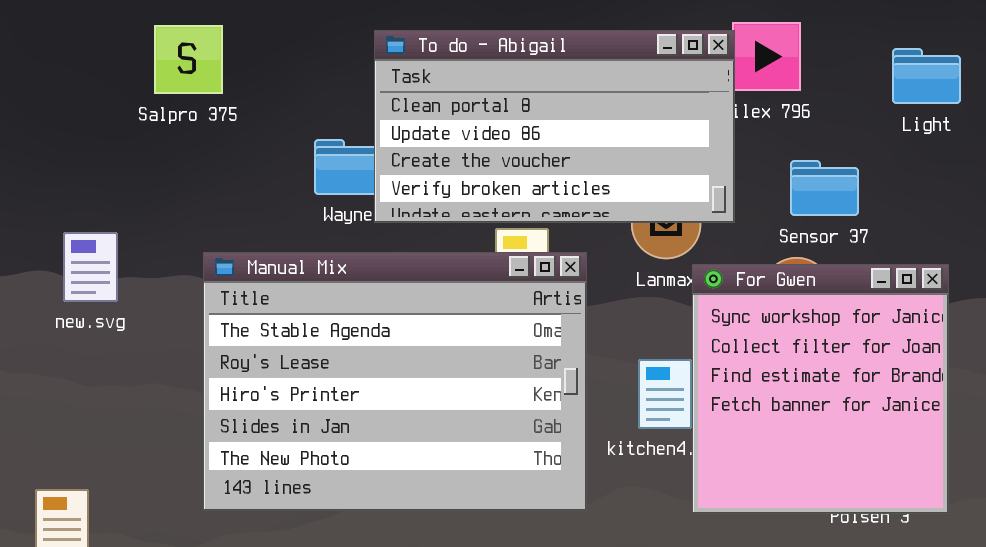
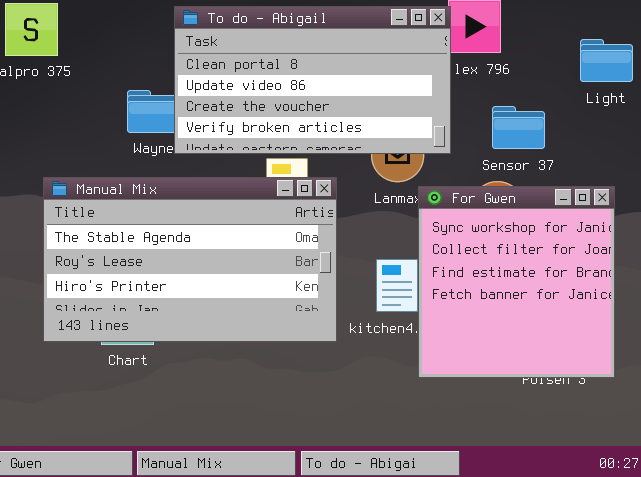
Light: [892,48,961,104] -> [580,39,633,82], moved
Manual Mix: [203,252,587,511] -> [43,177,337,342], resized

